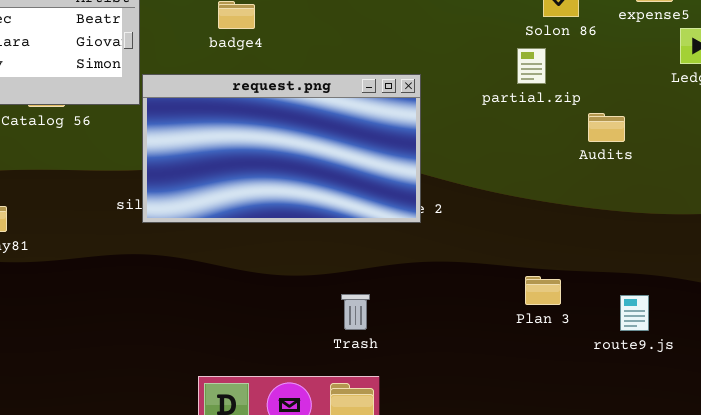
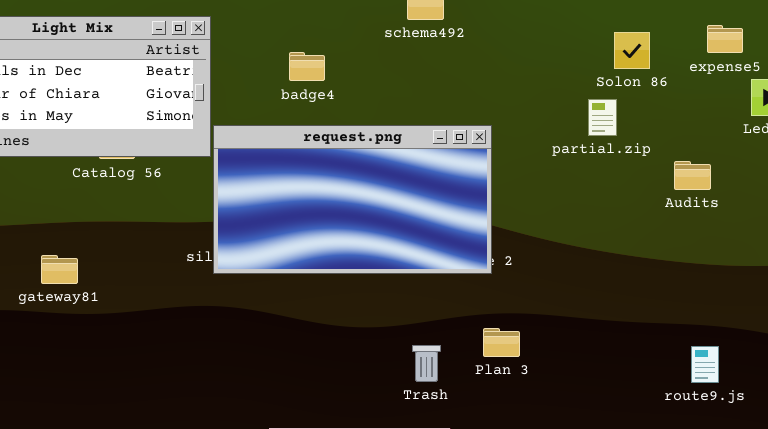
Audits: [588,113,625,142] -> [674,161,711,190], moved
Plan 3: [525,276,561,305] -> [483,328,520,357], moved

